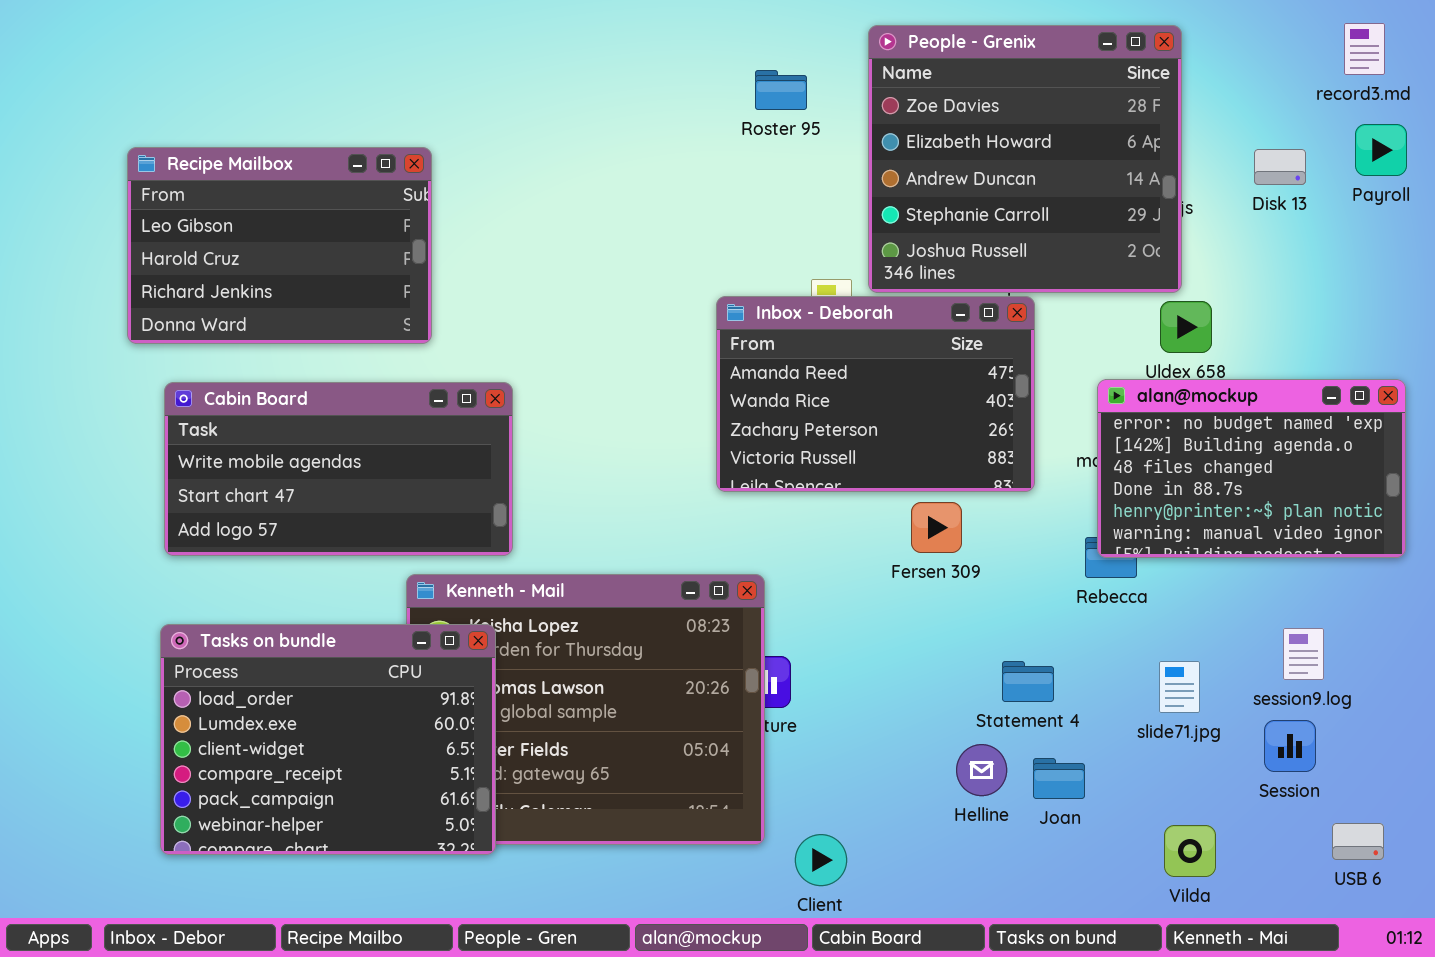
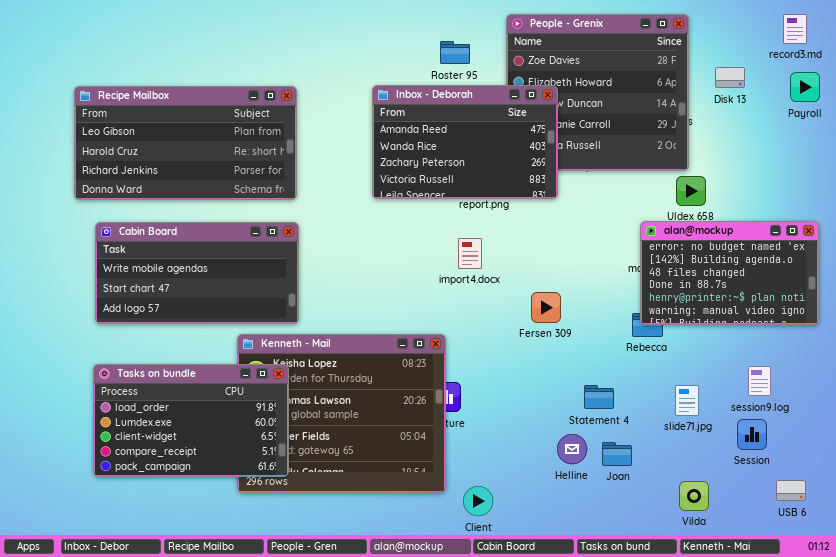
Recipe Mailbox: [127,147,432,344] -> [74,86,297,200], resized
Disk 13: [1254,149,1306,185] -> [715,67,745,88], moved
Inbox - Deborah: [716,296,1035,492] -> [372,85,558,199], moved
Tasks on bundle: [160,624,496,855] -> [93,364,289,477], resized

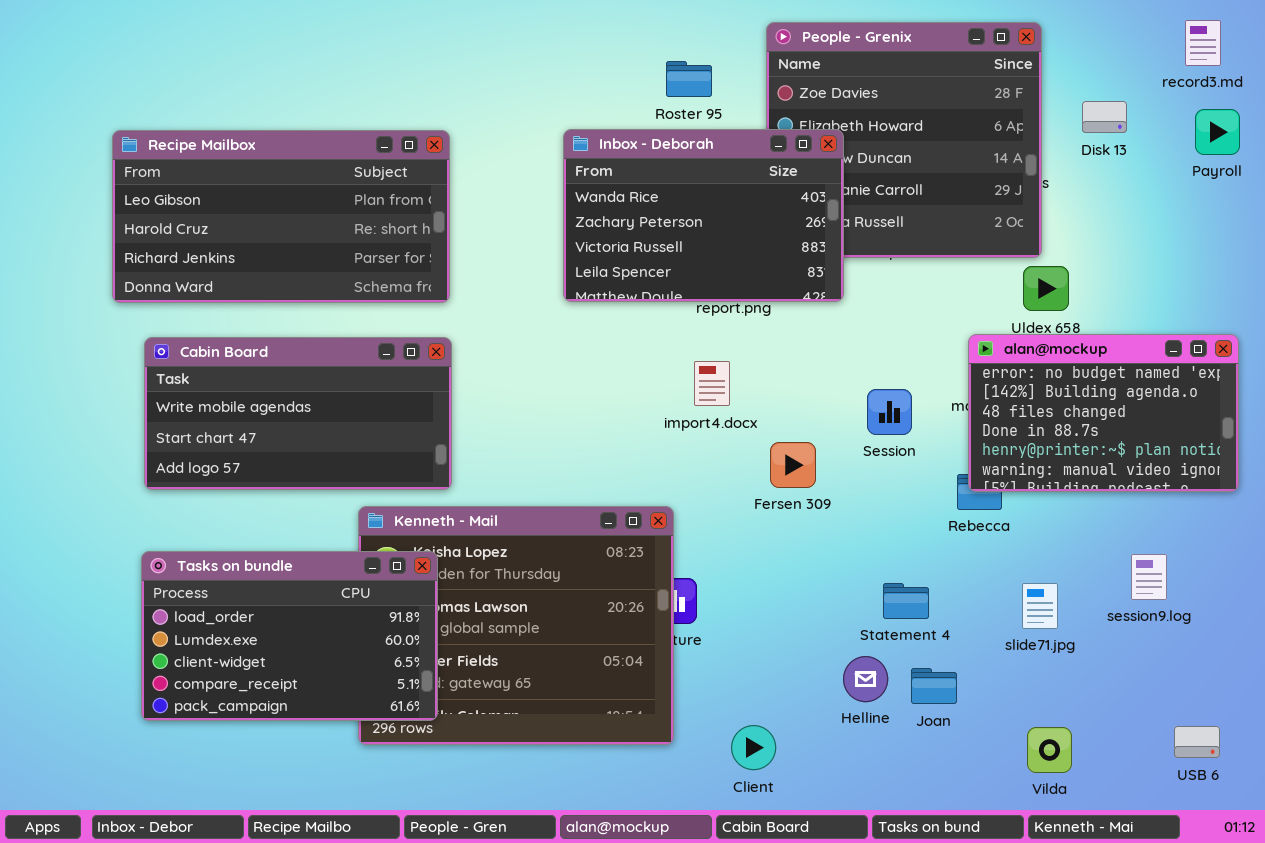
Inbox - Deborah: [372,85,558,199] -> [563,129,844,302], scrolled down 1 row
Fersen 309: [531,292,561,323] -> [770,442,816,488], moved
Session: [737,419,767,450] -> [867,389,912,435], moved
Client: [463,486,493,516] -> [731,725,776,770], moved

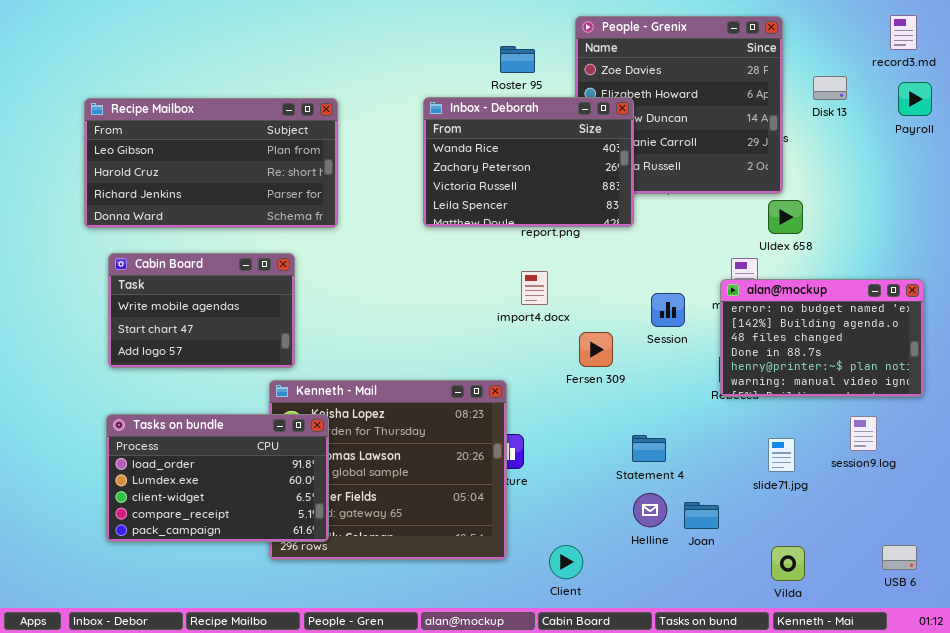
alan@mockup: [968,334,1239,492] -> [720,279,924,397], moved
Cabin Board: [144,337,452,490] -> [108,253,295,368], resized
Statement 4: [883,583,929,619] -> [632,435,666,462], moved

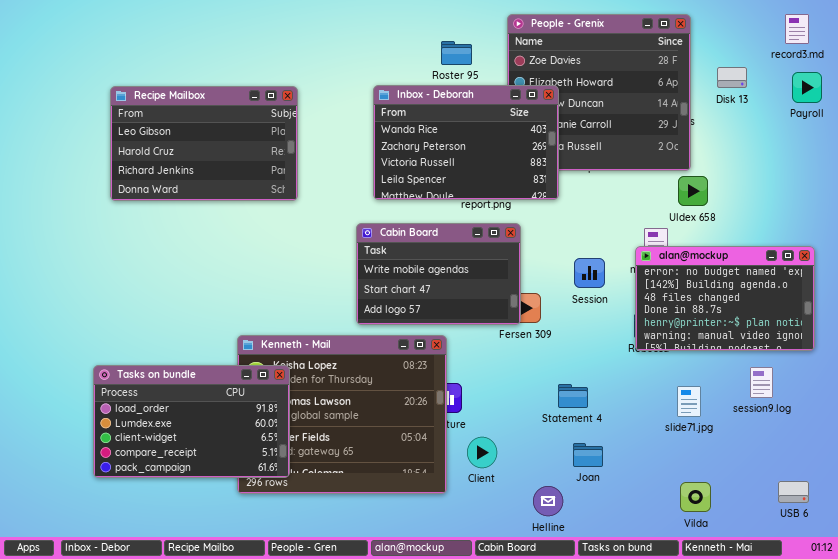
Recipe Mailbox: [84,98,338,228] -> [110,86,298,201], resized
Cabin Board: [108,253,295,368] -> [356,223,521,325], moved
Helline: [633,493,667,527] -> [533,486,563,516], moved
Joan: [684,502,719,529] -> [573,443,603,467], moved
Client: [549,545,583,579] -> [467,437,497,468], moved

